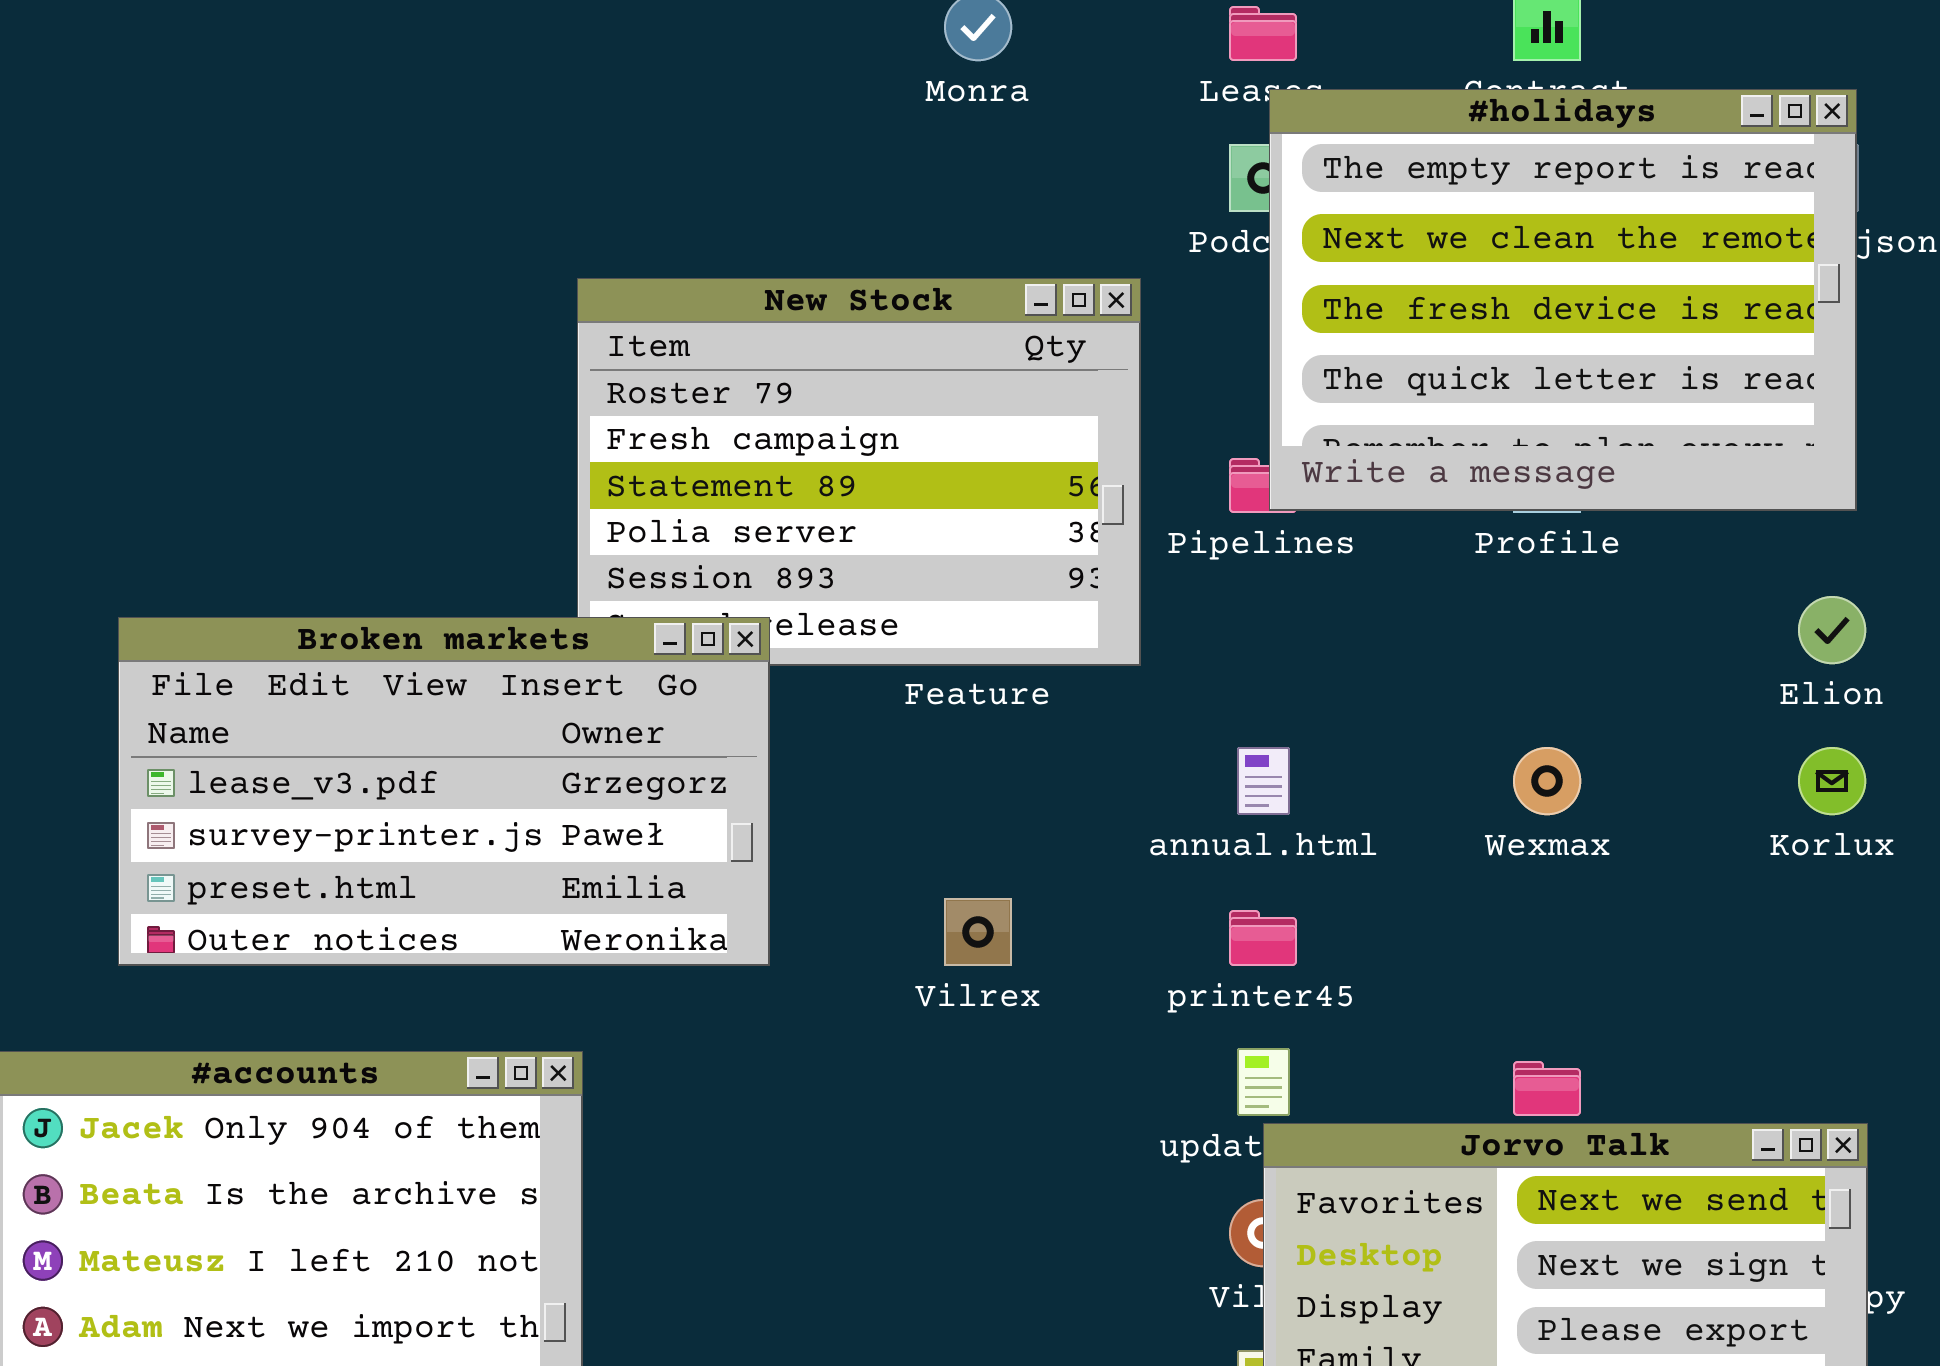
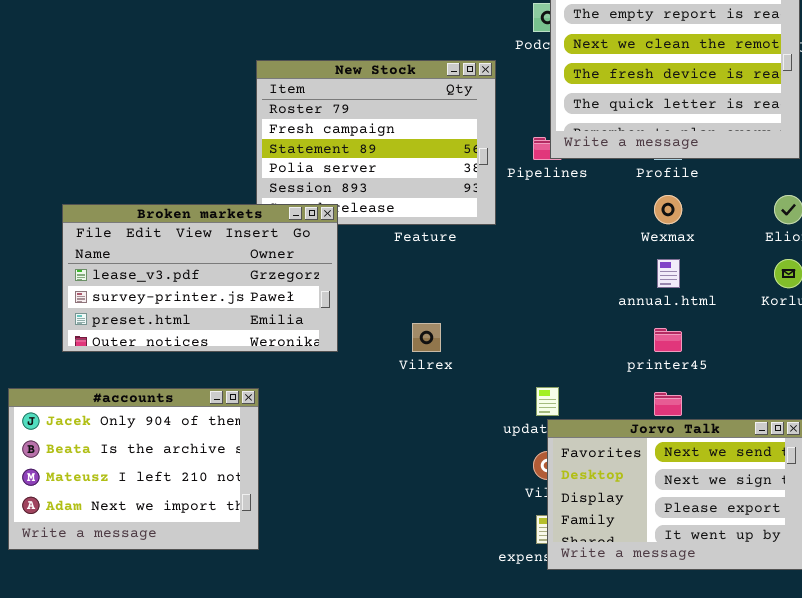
annual.html: [1237,747,1290,815] -> [657,259,680,288], moved
Wexmax: [1513,747,1581,815] -> [654,195,682,224], moved
printer45: [1229,910,1297,966] -> [654,328,682,352], moved

